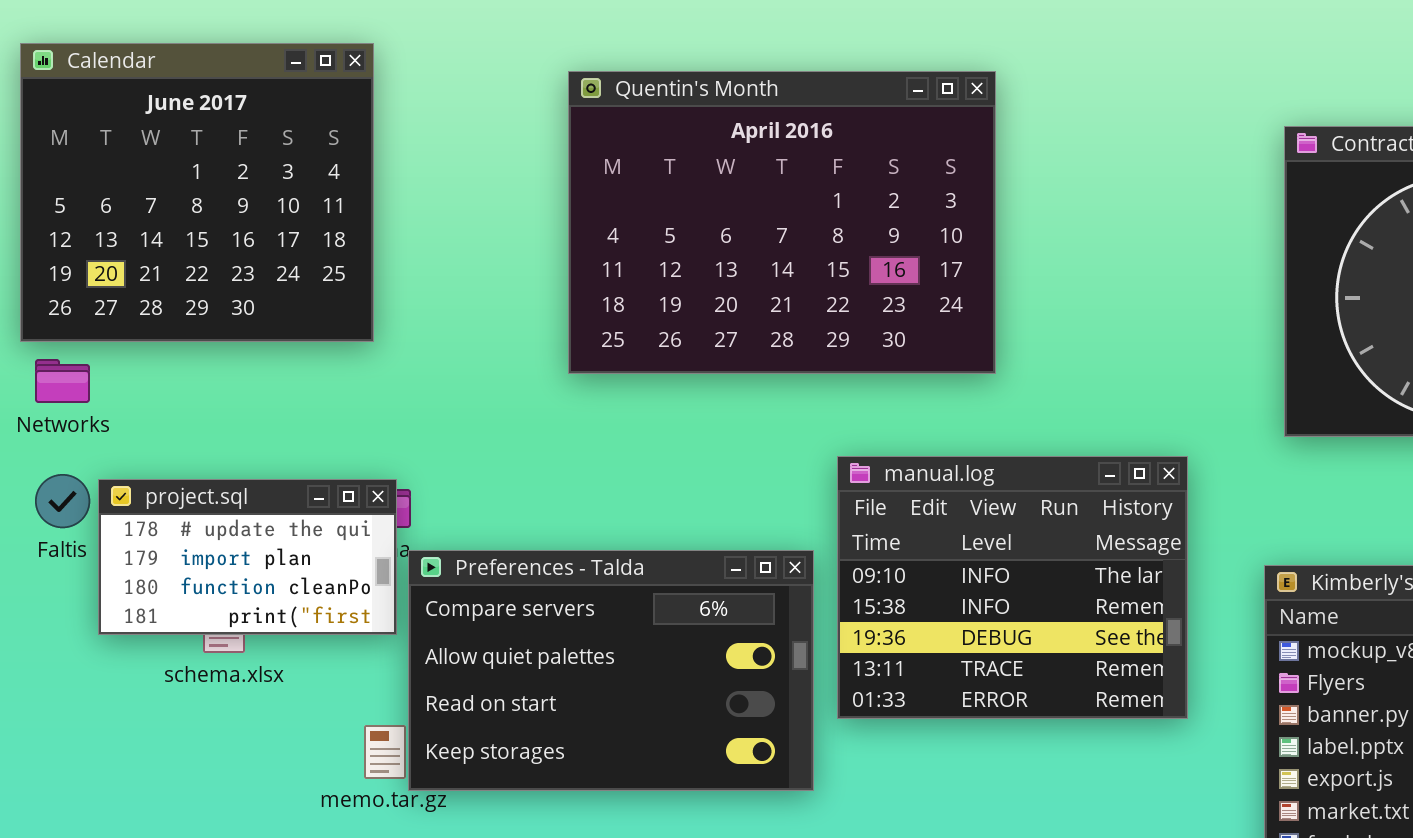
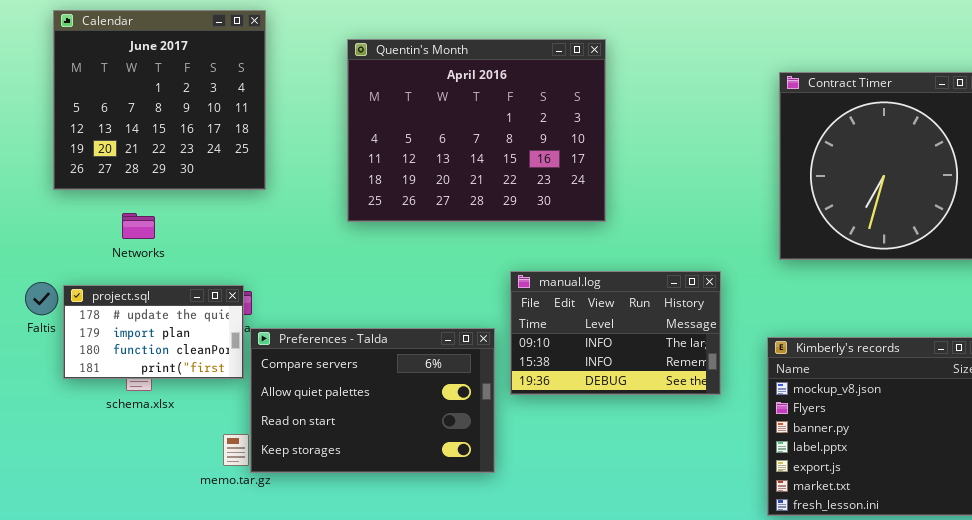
Calendar: [20,43,374,342] -> [53,10,266,190], moved
Networks: [35,359,90,403] -> [122,213,155,239], moved
manual.log: [837,456,1188,719] -> [510,271,721,395], resized

